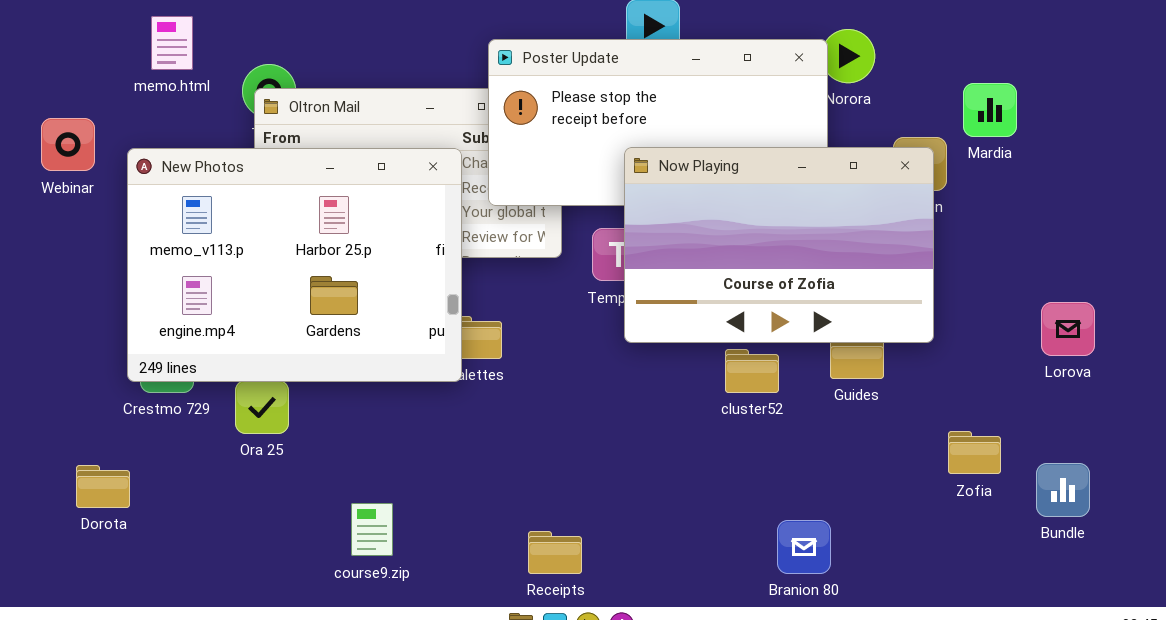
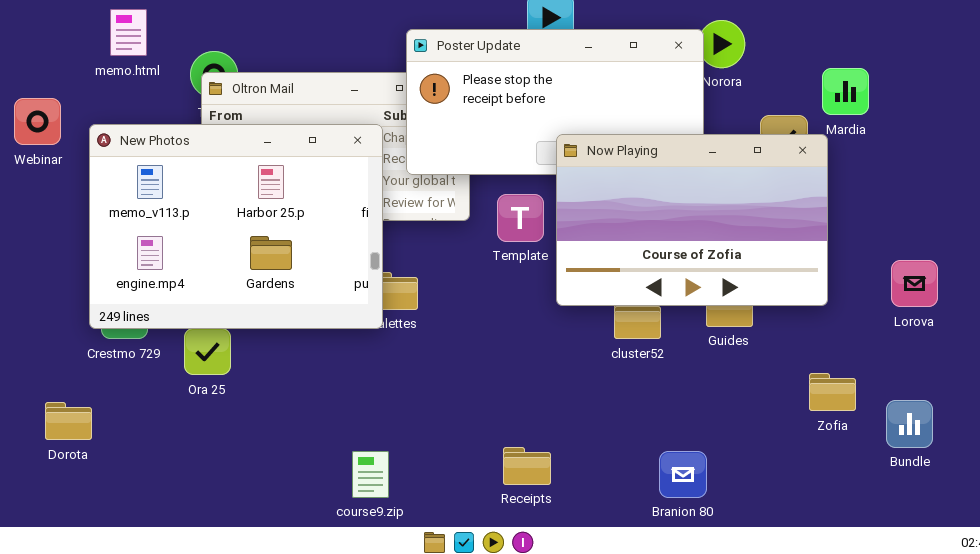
Now Playing: [624,147,934,343] -> [556,134,828,306], moved
course9.zip: [351,503,393,556] -> [352,451,389,498], moved
Receipts: [528,531,582,574] -> [503,447,551,485], moved

